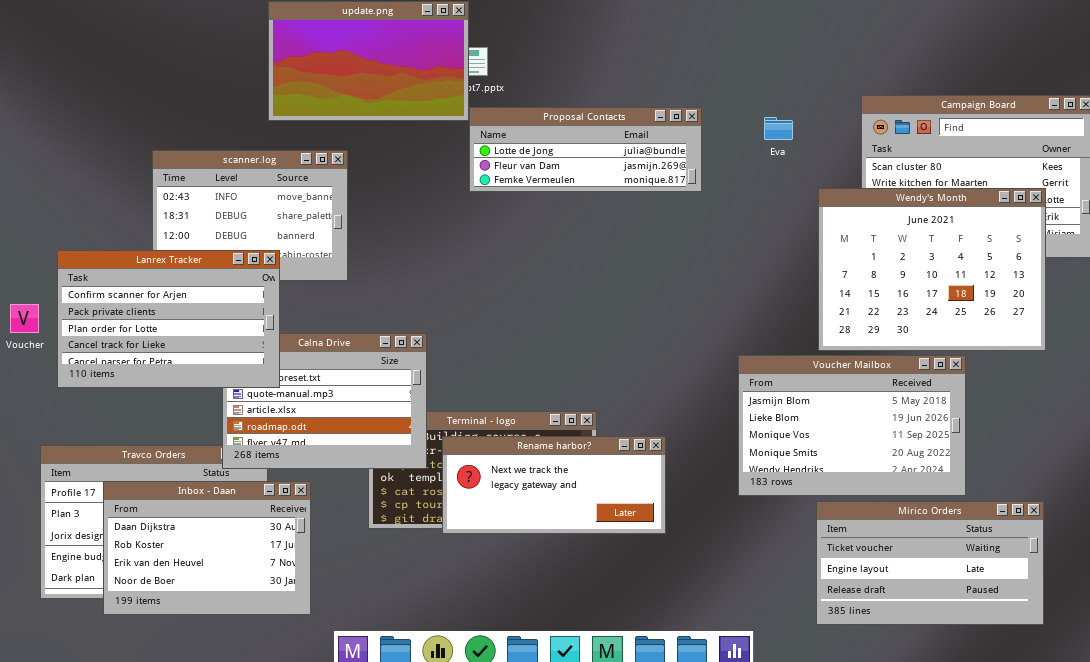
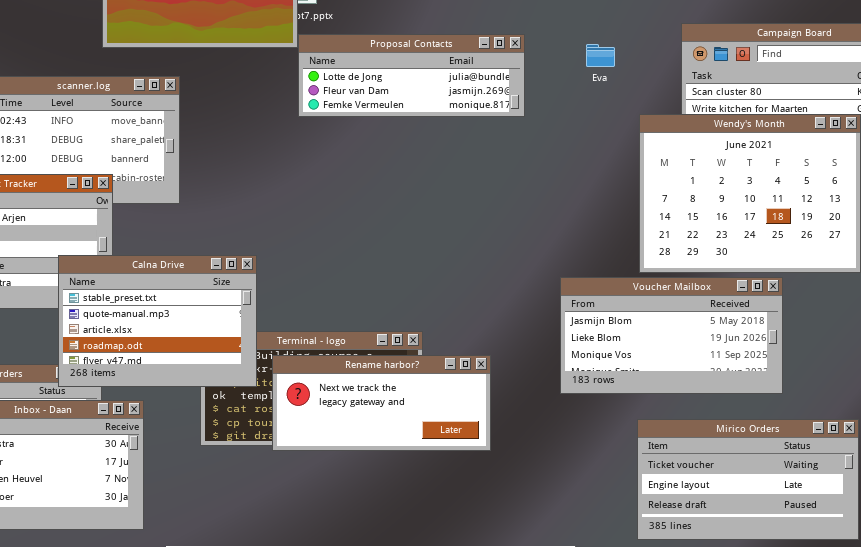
Calna Drive: [222,333,427,469] -> [58,255,257,387], raised
Voucher Mailbox: [738,355,966,496] -> [560,277,783,394], resized

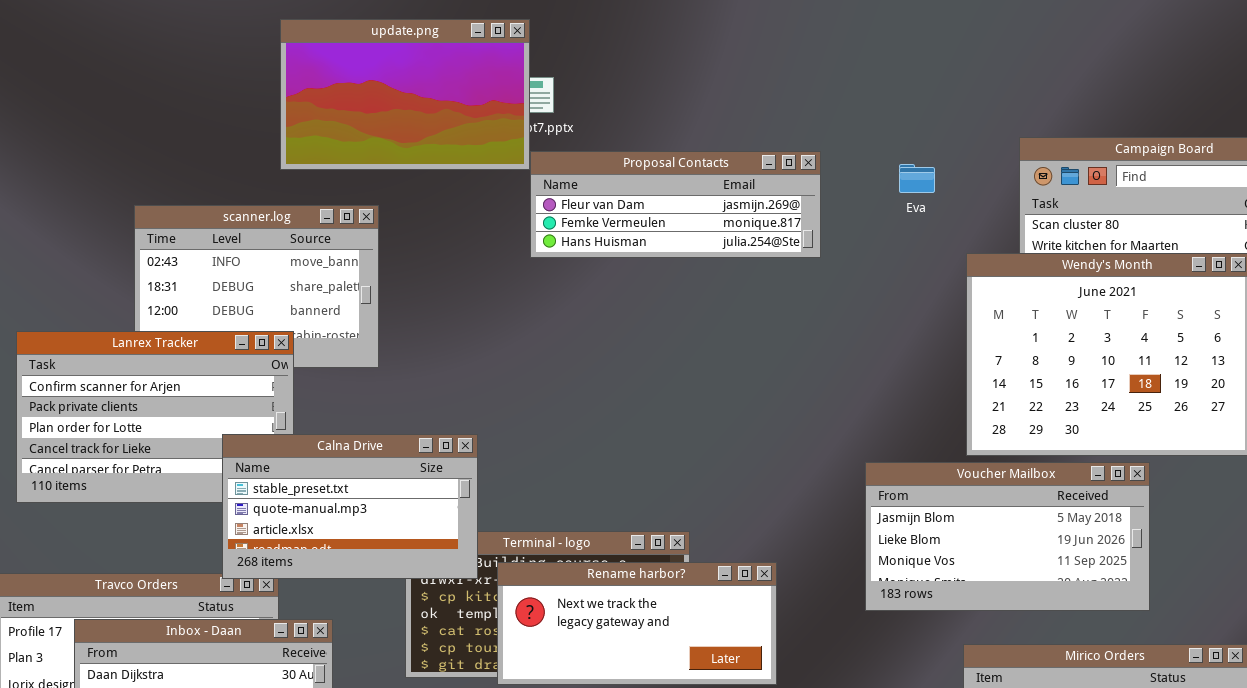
Proposal Contacts: [298,34,525,117] -> [530,151,821,258], scrolled down 1 row
Calna Drive: [58,255,257,387] -> [222,434,478,579], resized

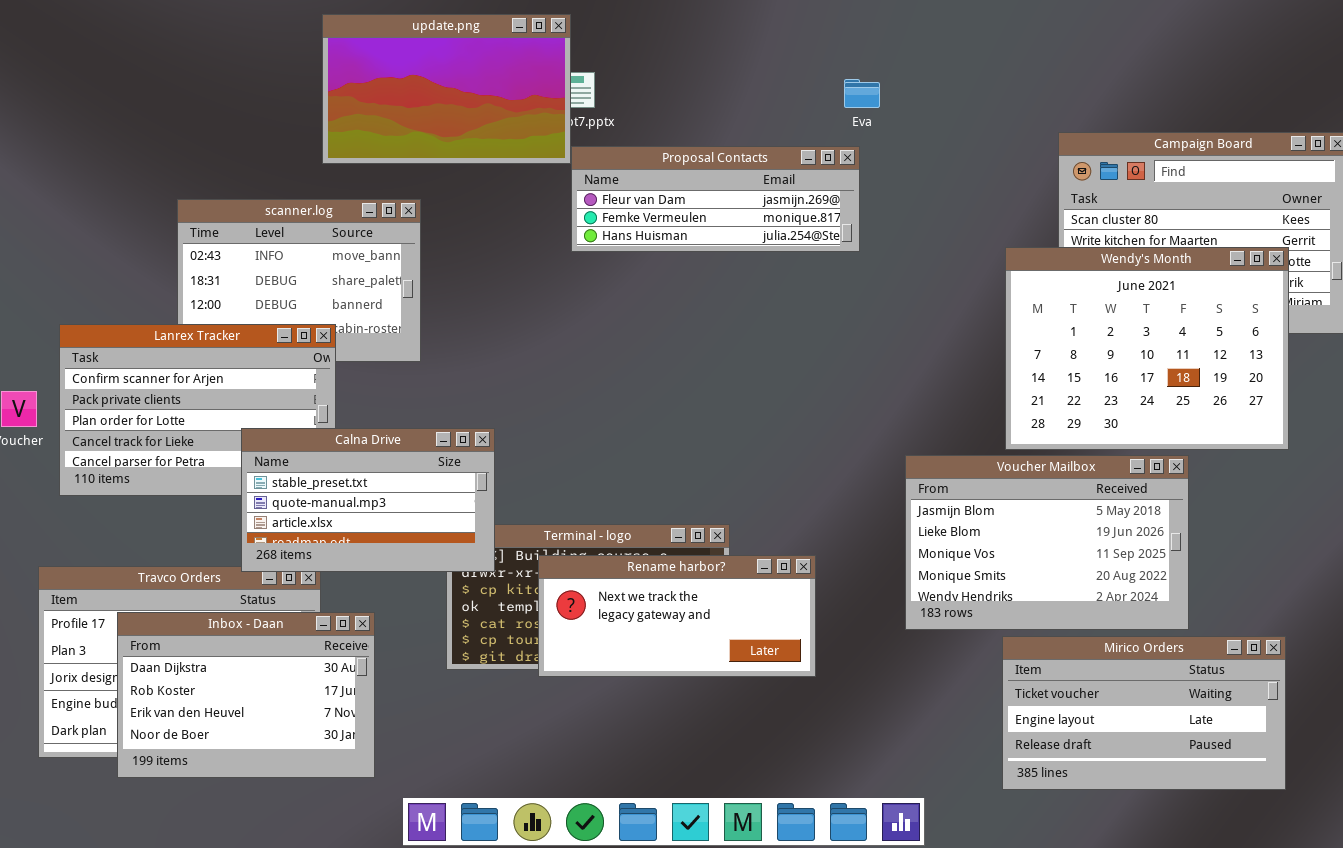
Eva: [899,164,935,193] -> [844,79,880,108], moved
Calna Drive: [222,434,478,579] -> [241,428,495,572], moved
Voucher Mailbox: [865,462,1150,611] -> [905,455,1189,630], resized

